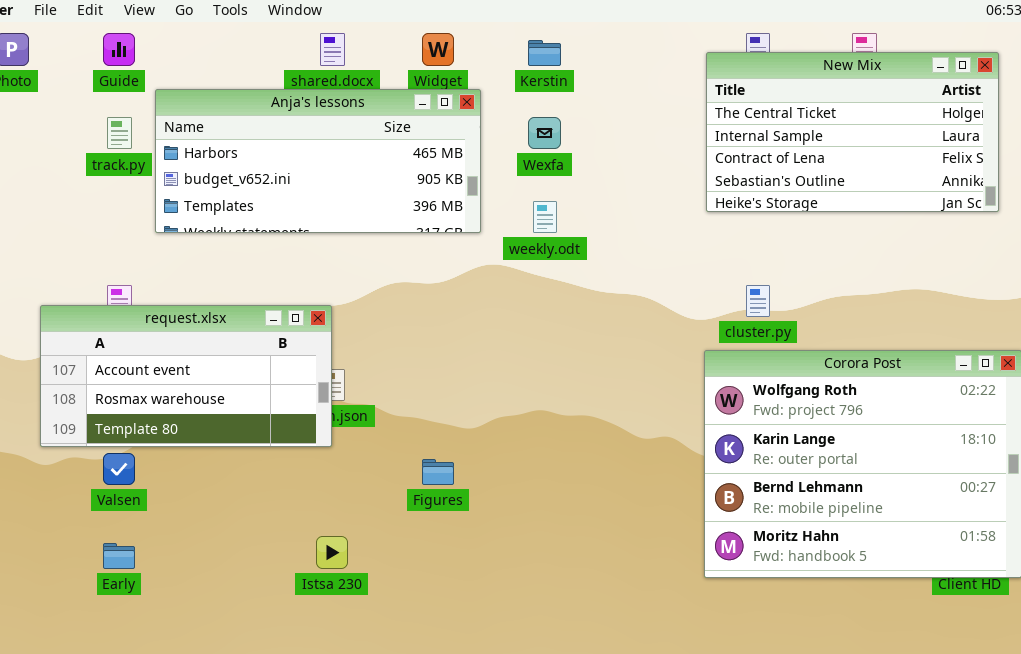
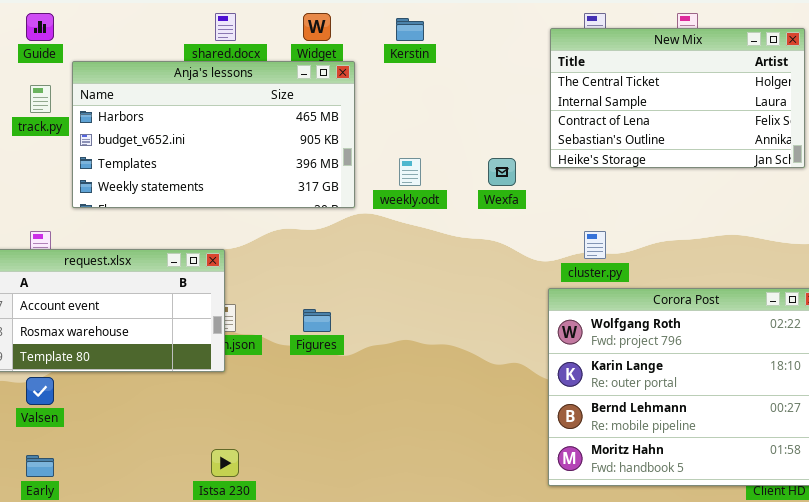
Anja's lessons: [155,89,481,233] -> [72,61,355,208], resized
Wexfa: [528,117,561,149] -> [488,158,516,186], moved
Figures: [422,459,454,485] -> [303,309,331,332], moved

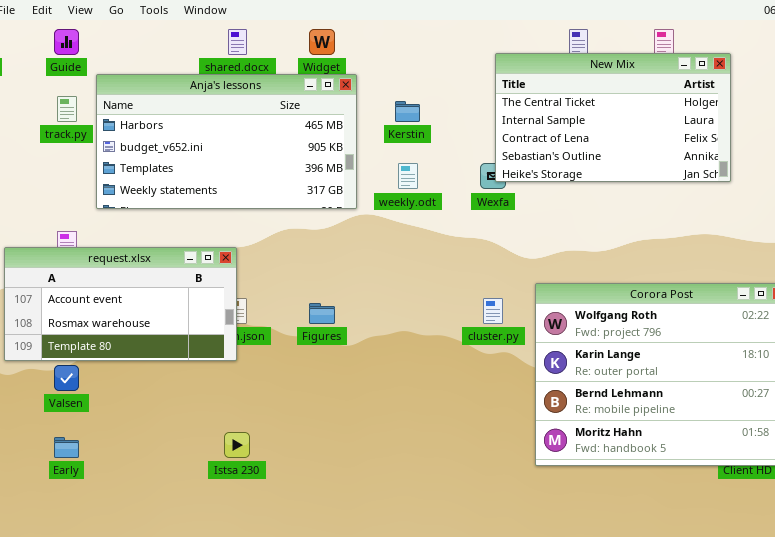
Kerstin: [396,18,424,41] -> [395,101,420,122], moved
New Mix: [550,28,805,168] -> [495,53,731,182], moved
cluster.py: [584,231,606,259] -> [483,298,503,324], moved

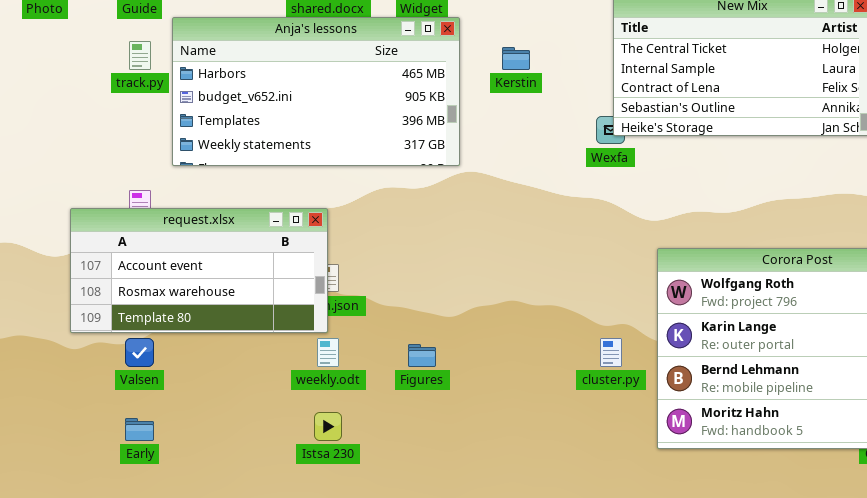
weekly.odt: [398,163,418,189] -> [317,338,339,367], moved
cluster.py: [483,298,503,324] -> [600,338,622,367], moved
Figures: [309,303,335,324] -> [408,344,436,367], moved

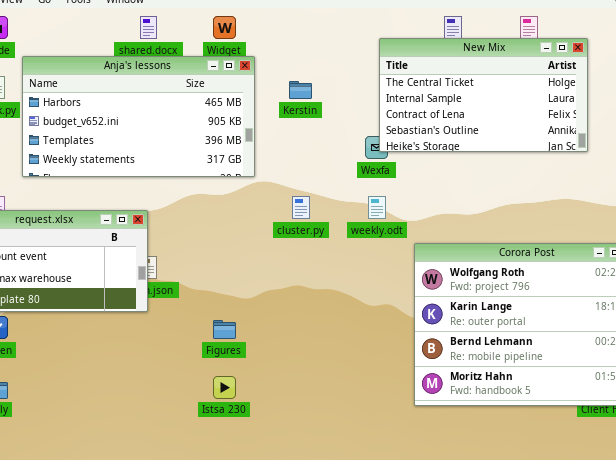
weekly.odt: [317,338,339,367] -> [368,196,386,219], moved
cluster.py: [600,338,622,367] -> [292,196,310,219], moved
Istsa 230: [314,412,342,441] -> [213,376,236,399], moved

